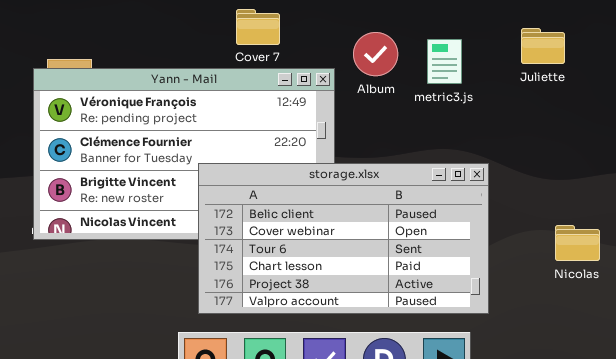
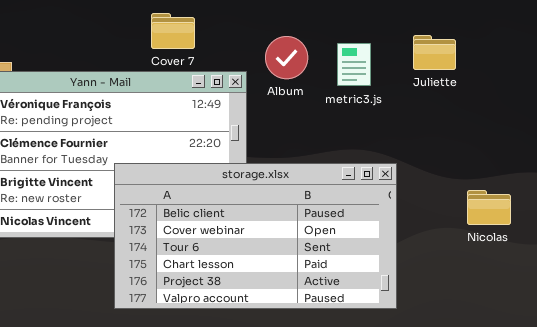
Juliette: [521,28,565,64] -> [413,35,456,70], moved
Nicolas: [555,225,600,261] -> [467,190,511,225], moved

